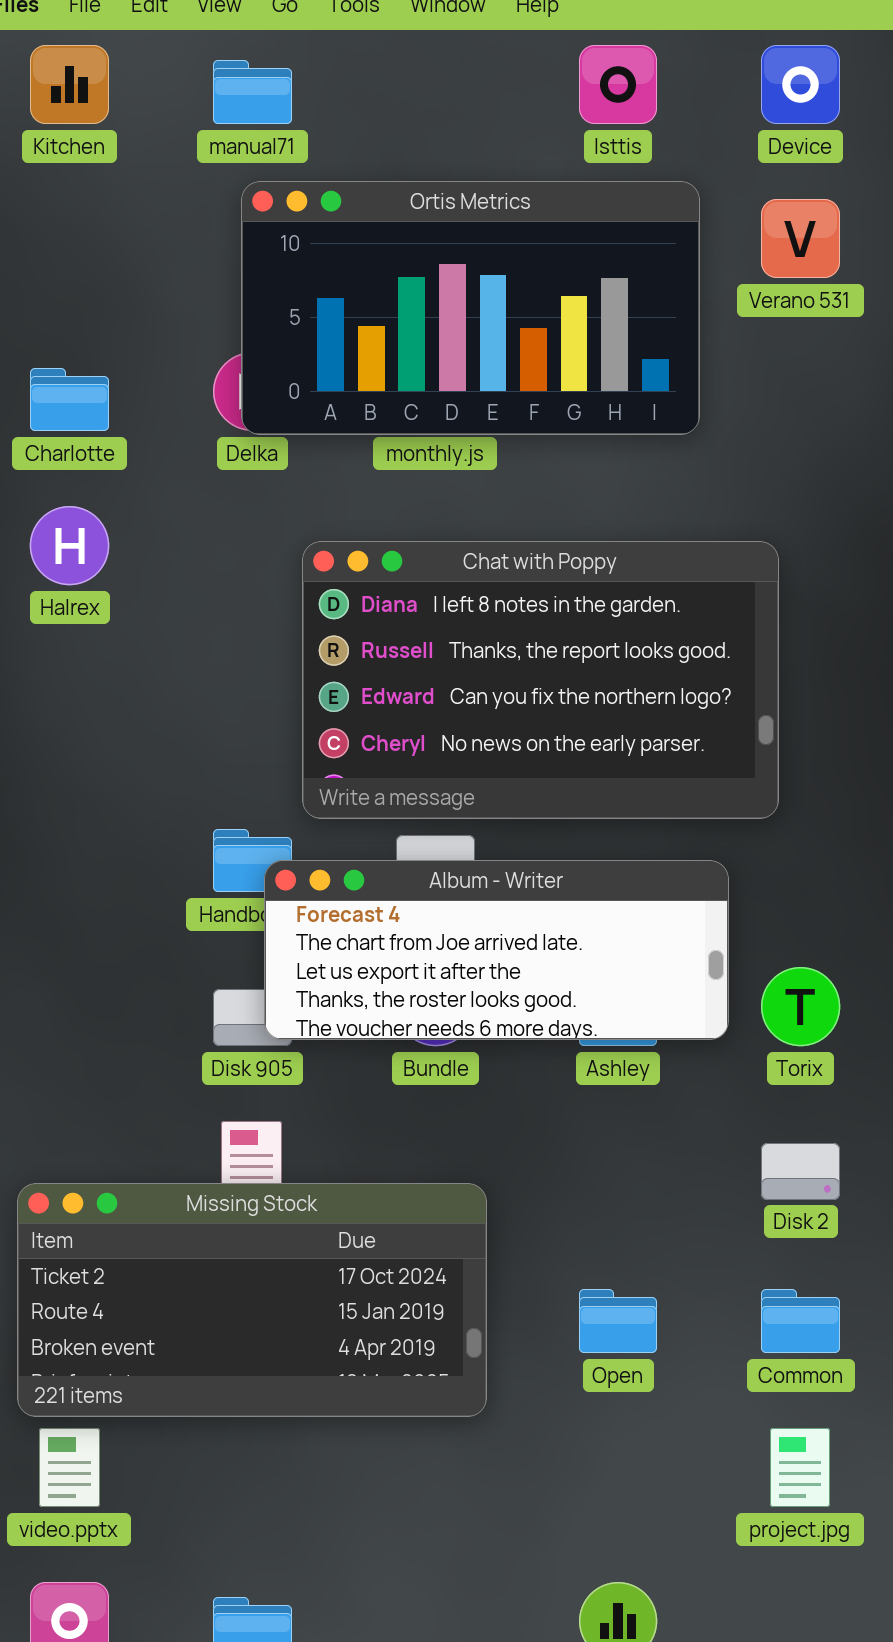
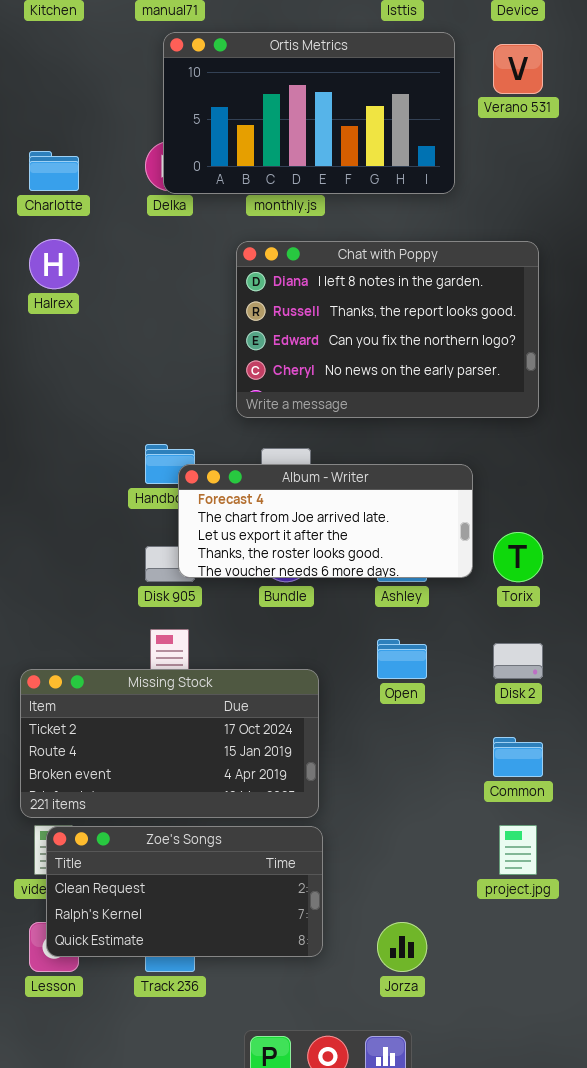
Chat with Poppy: [302,541,779,819] -> [236,241,539,418], moved
Open: [579,1289,657,1353] -> [377,639,427,679], moved
Zoe's Songs: none -> [46,826,323,957], opened

